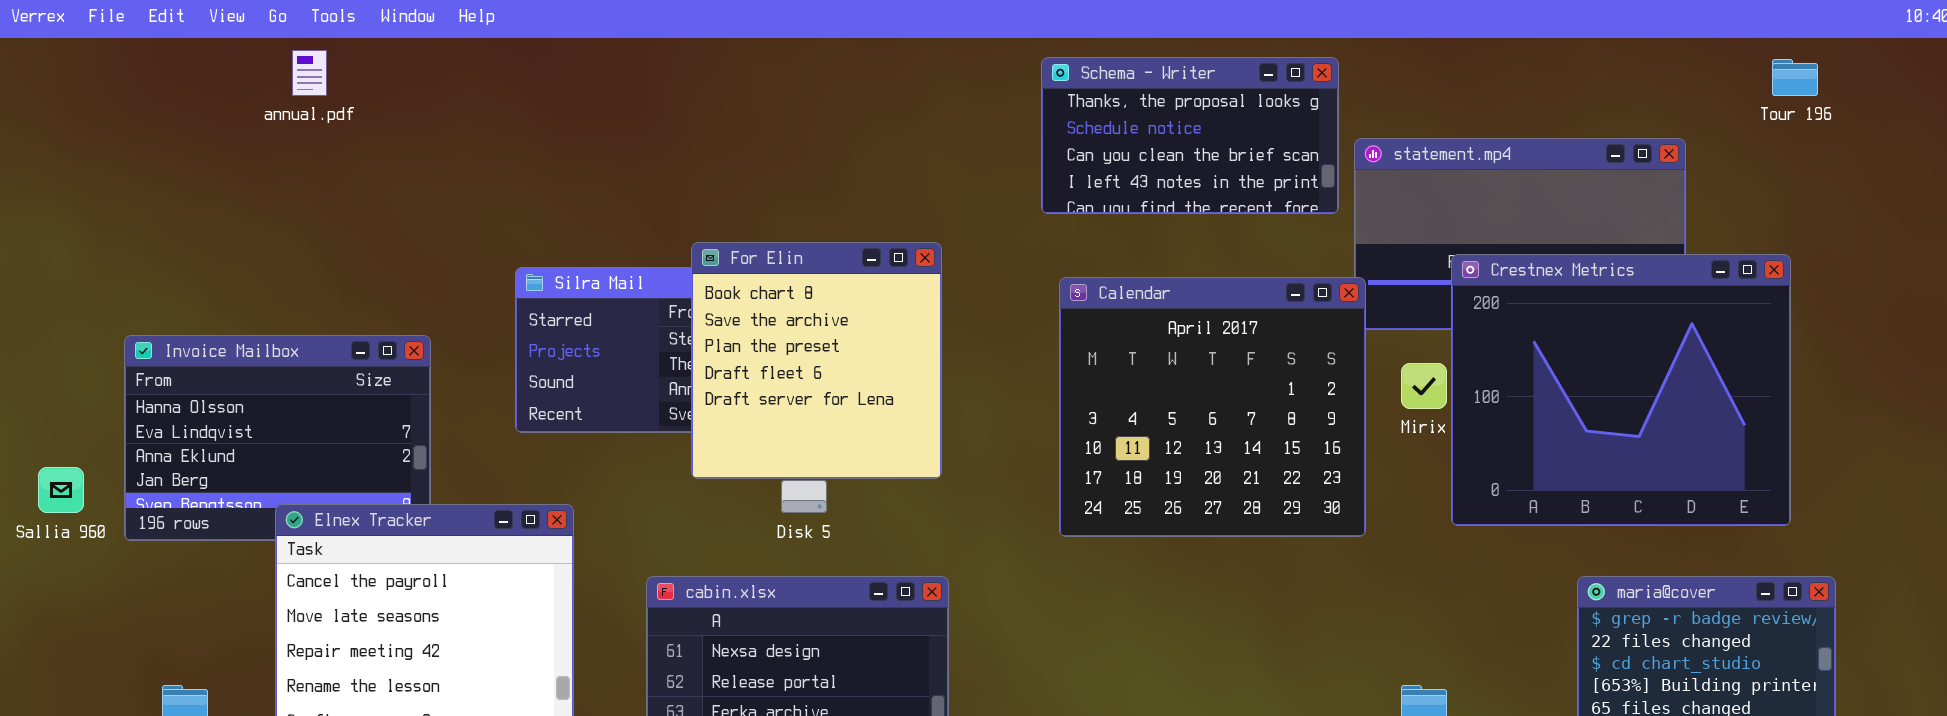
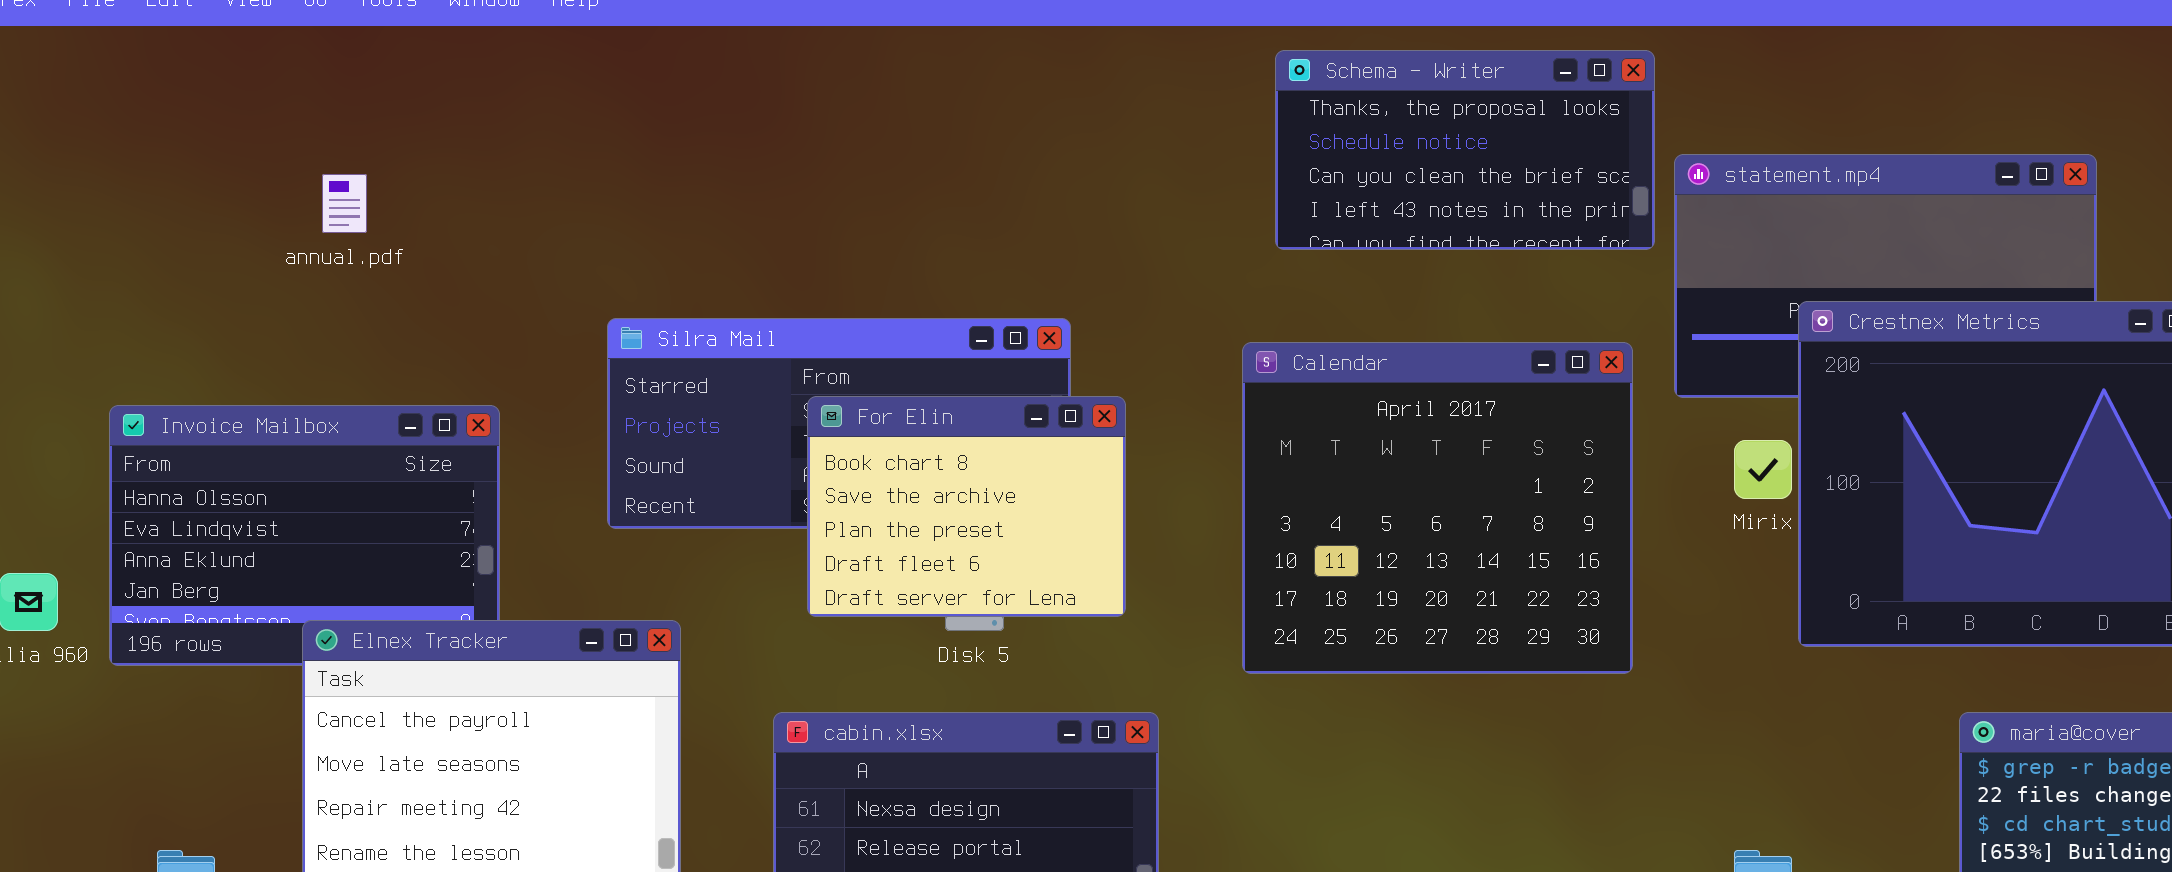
annual.pdf: [292,50,327,96] -> [322,174,367,233], moved
For Elin: [691,242,942,479] -> [807,396,1126,617], moved, resized
Calendar: [1059,277,1366,537] -> [1242,342,1633,674], moved

